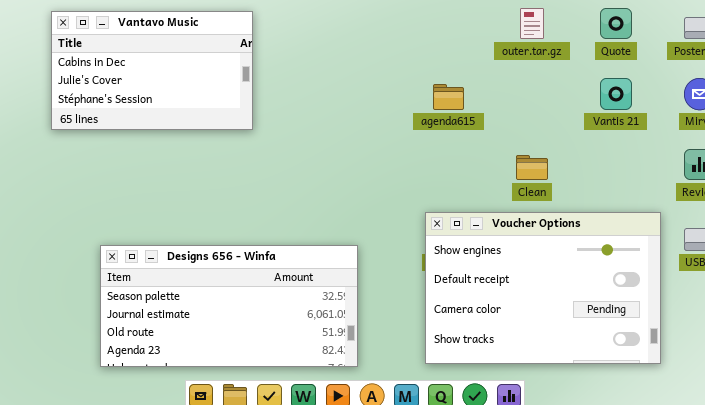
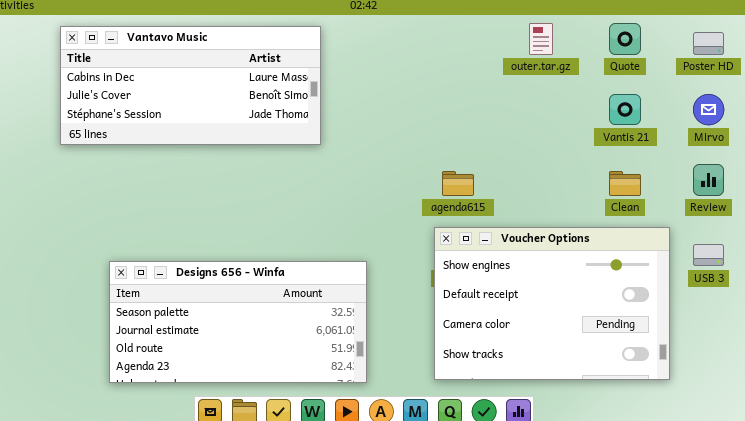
Vantavo Music: [51,11,253,130] -> [60,26,321,145], resized
agenda615: [433,84,464,110] -> [442,171,474,196], moved
Clean: [516,155,548,180] -> [609,171,641,196], moved

